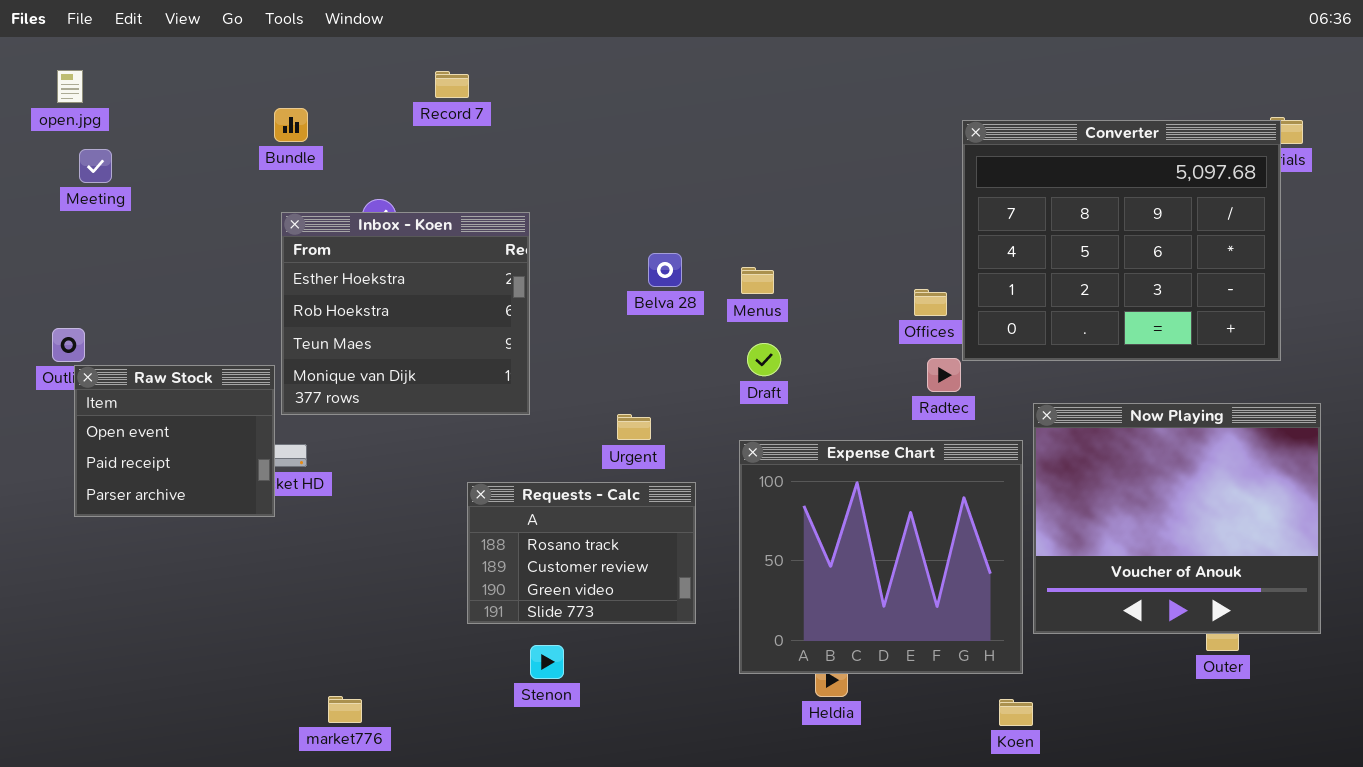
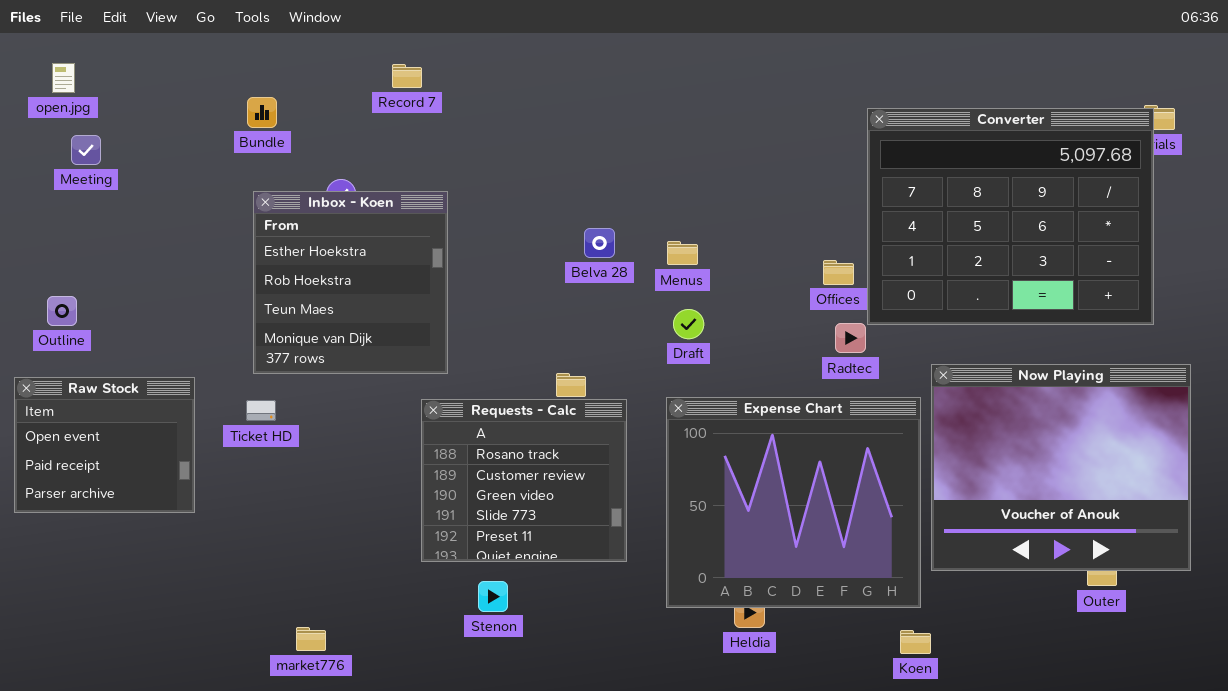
Inbox - Koen: [281,212,530,415] -> [253,191,448,374], resized
Raw Stock: [74,365,275,517] -> [14,377,195,513], moved
Requests - Calc: [467,482,696,624] -> [421,399,627,562], resized

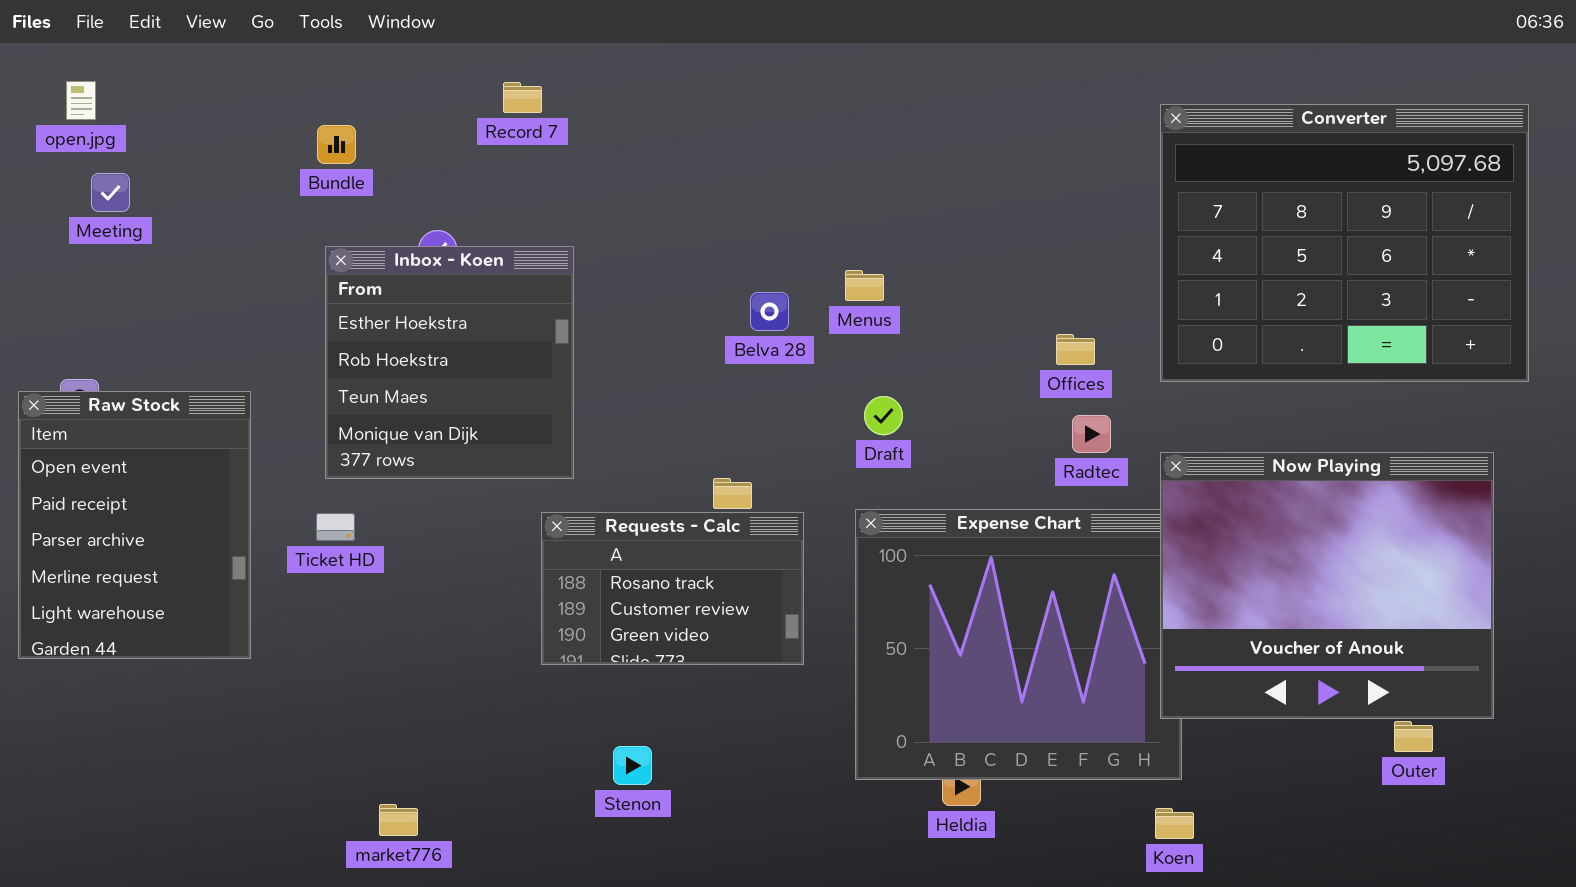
Converter: [867,108,1154,325] -> [1160,104,1529,382], moved
Menus: [667,241,698,265] -> [845,270,884,301], moved
Now Playing: [931,364,1191,571] -> [1160,452,1494,719], moved
Raw Stock: [14,377,195,513] -> [18,391,251,659], resized
Requests - Calc: [421,399,627,562] -> [541,512,804,665], resized

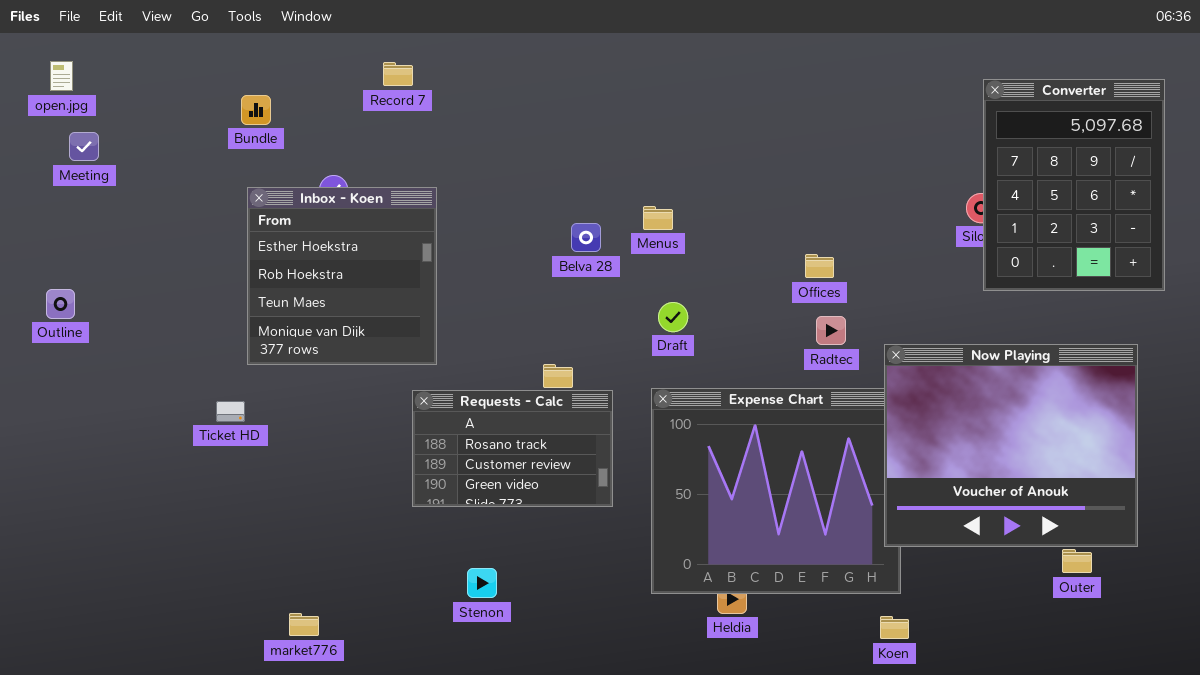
Converter: [1160,104,1529,382] -> [983,79,1165,291], resized
Raw Stock: [18,391,251,659] -> none, closed
Ticket HD: [316,513,355,541] -> [216,401,245,422], moved

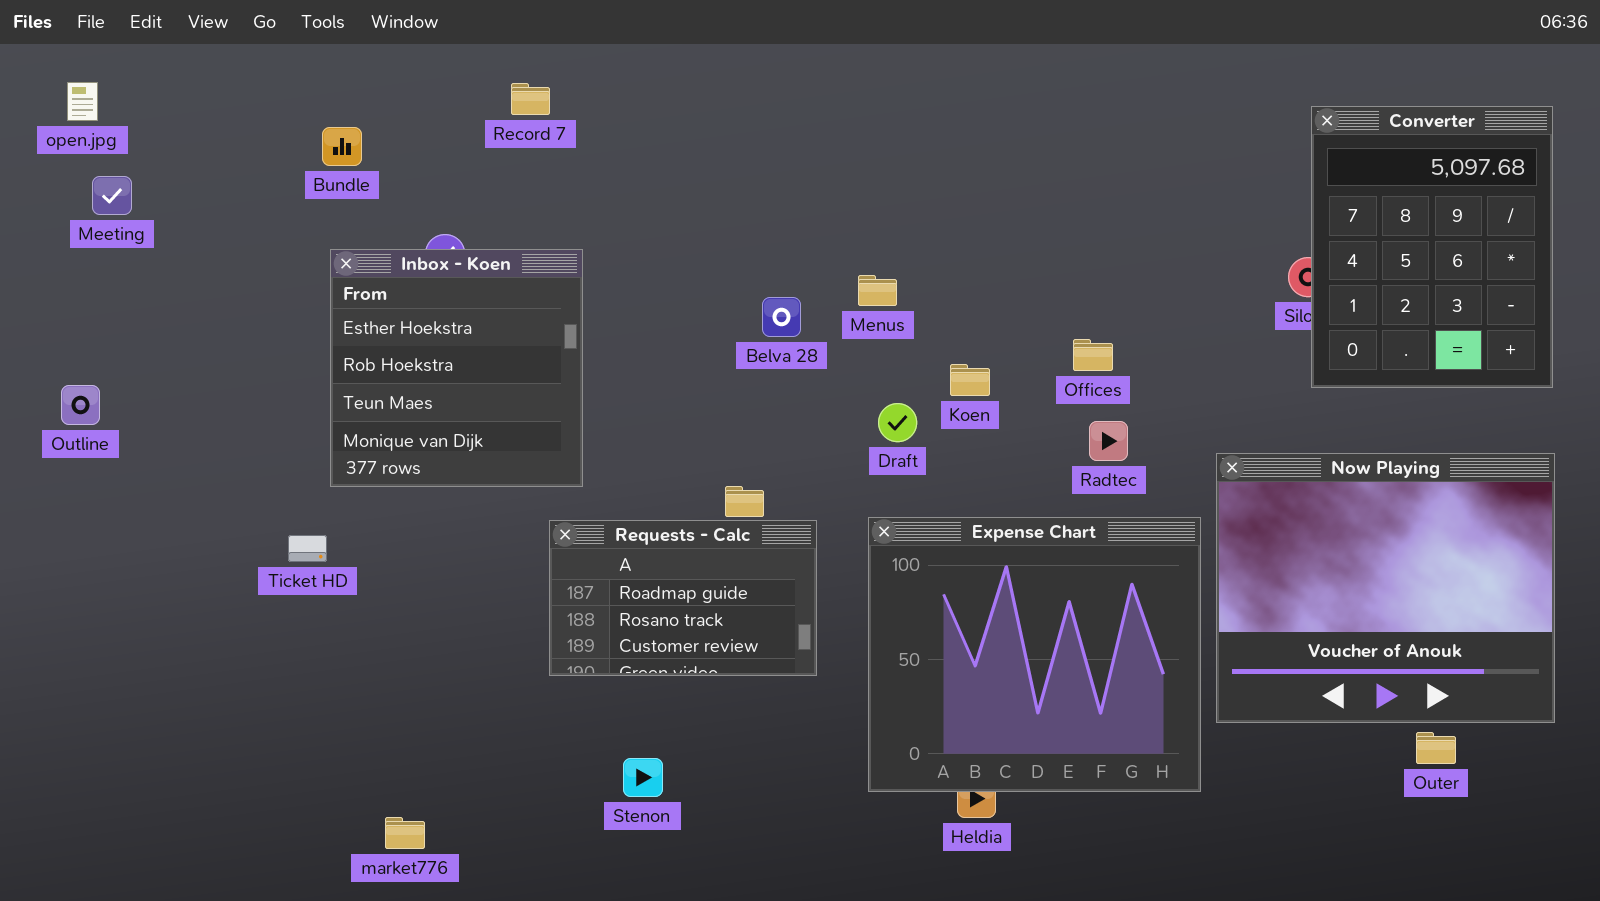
Now Playing: [884,344,1138,547] -> [1216,453,1555,723], moved
Requests - Calc: [412,390,613,507] -> [549,520,817,676], scrolled up 1 row
Koen: [880,616,909,639] -> [950,364,990,396], moved

